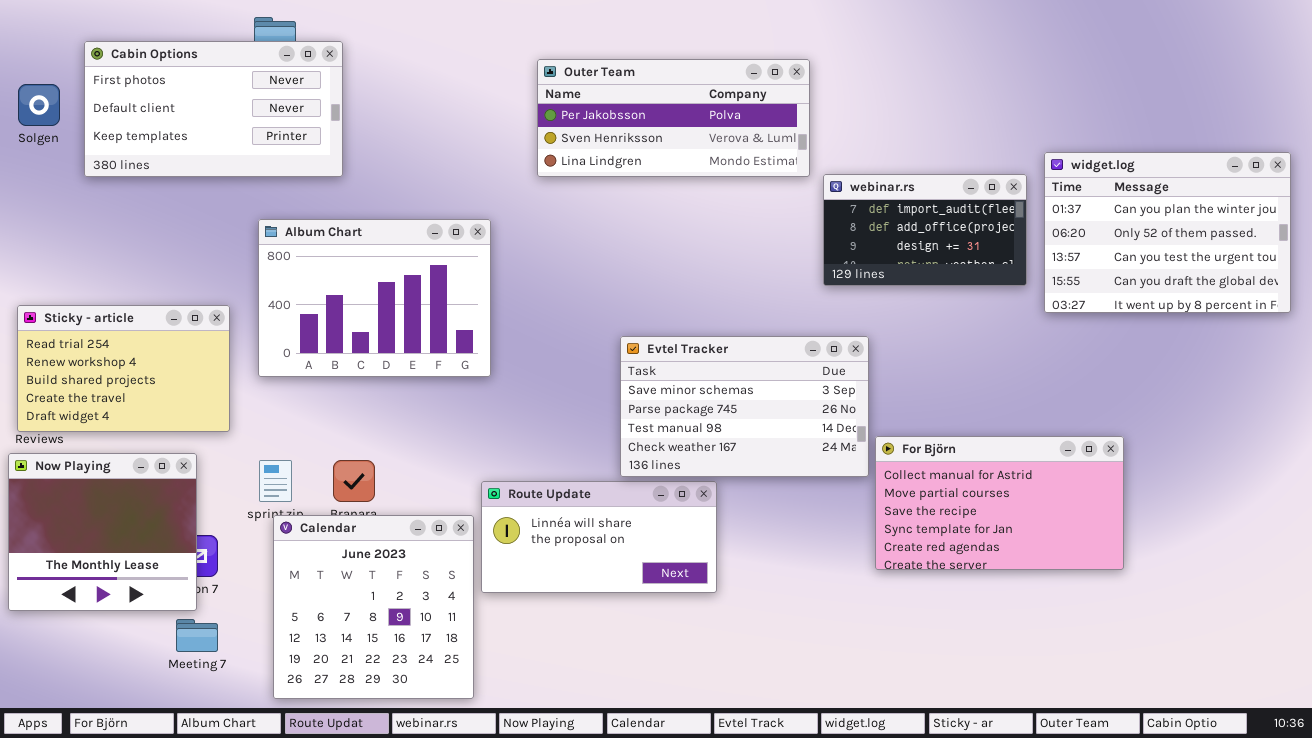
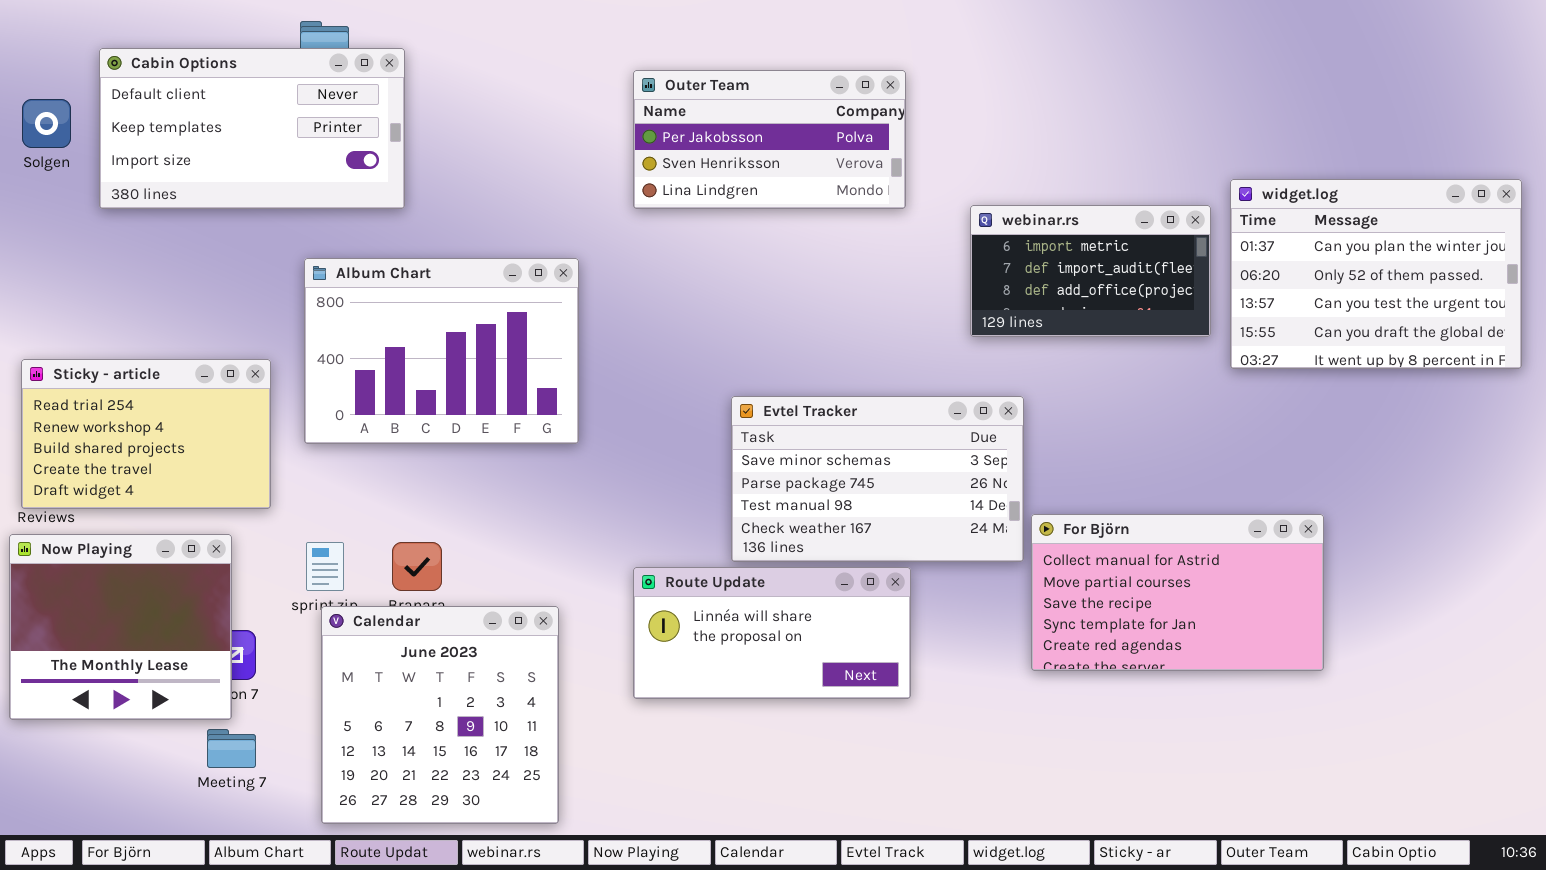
Cabin Options: [84,41,343,177] -> [99,48,405,209], scrolled down 1 row
Outer Team: [537,59,810,177] -> [633,70,906,209], resized
webinar.rs: [823,174,1027,286] -> [970,205,1211,337], scrolled up 1 row
Route Update: [481,481,717,593] -> [633,567,911,699], moved

